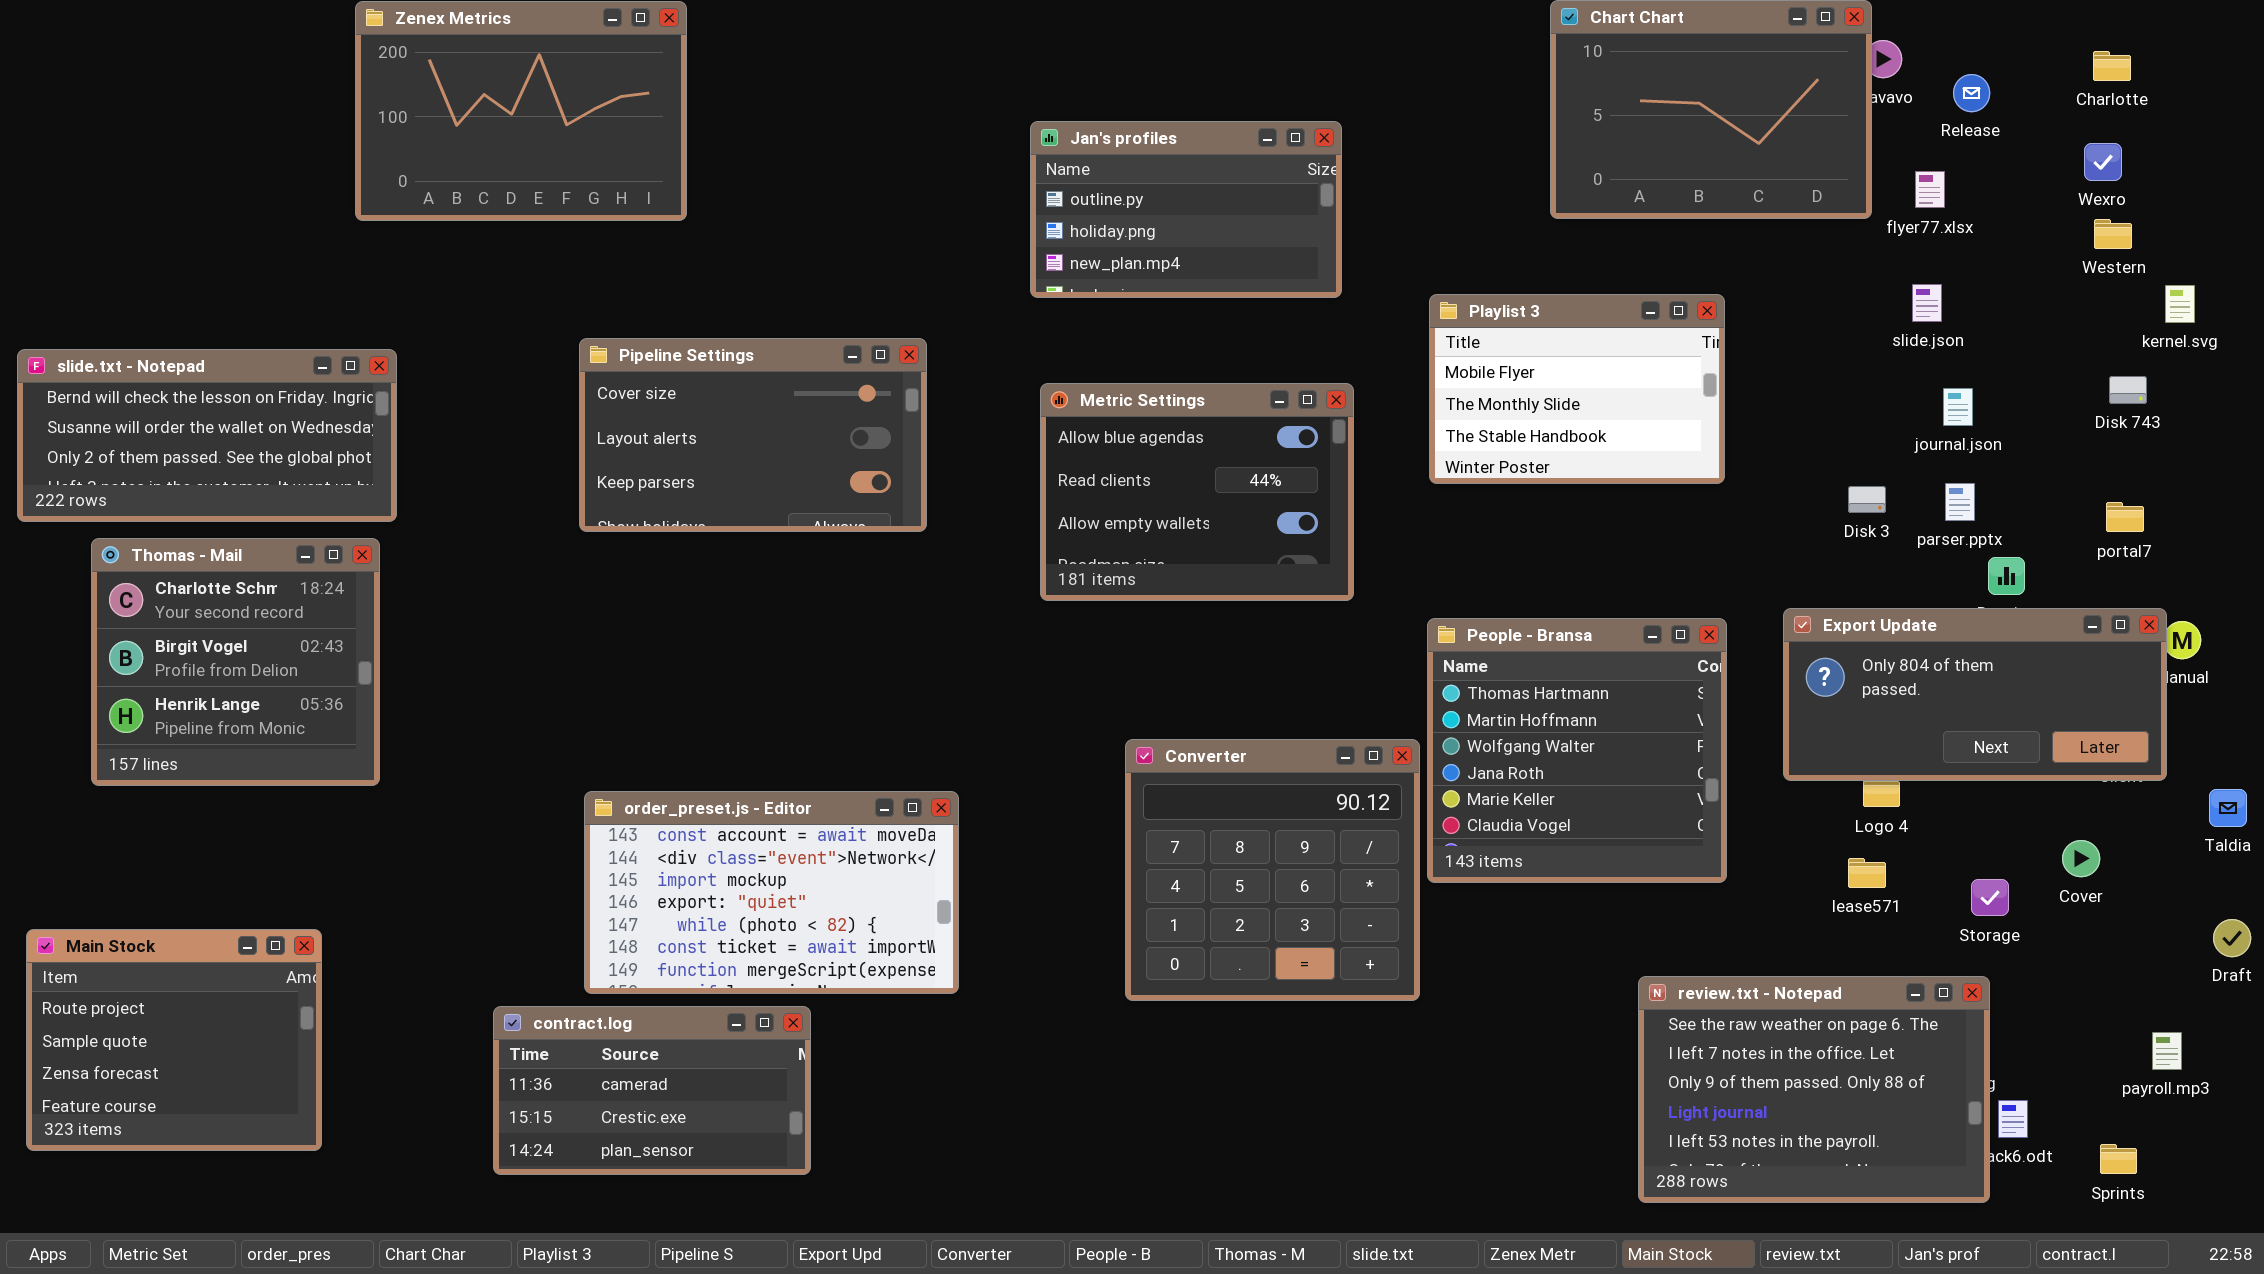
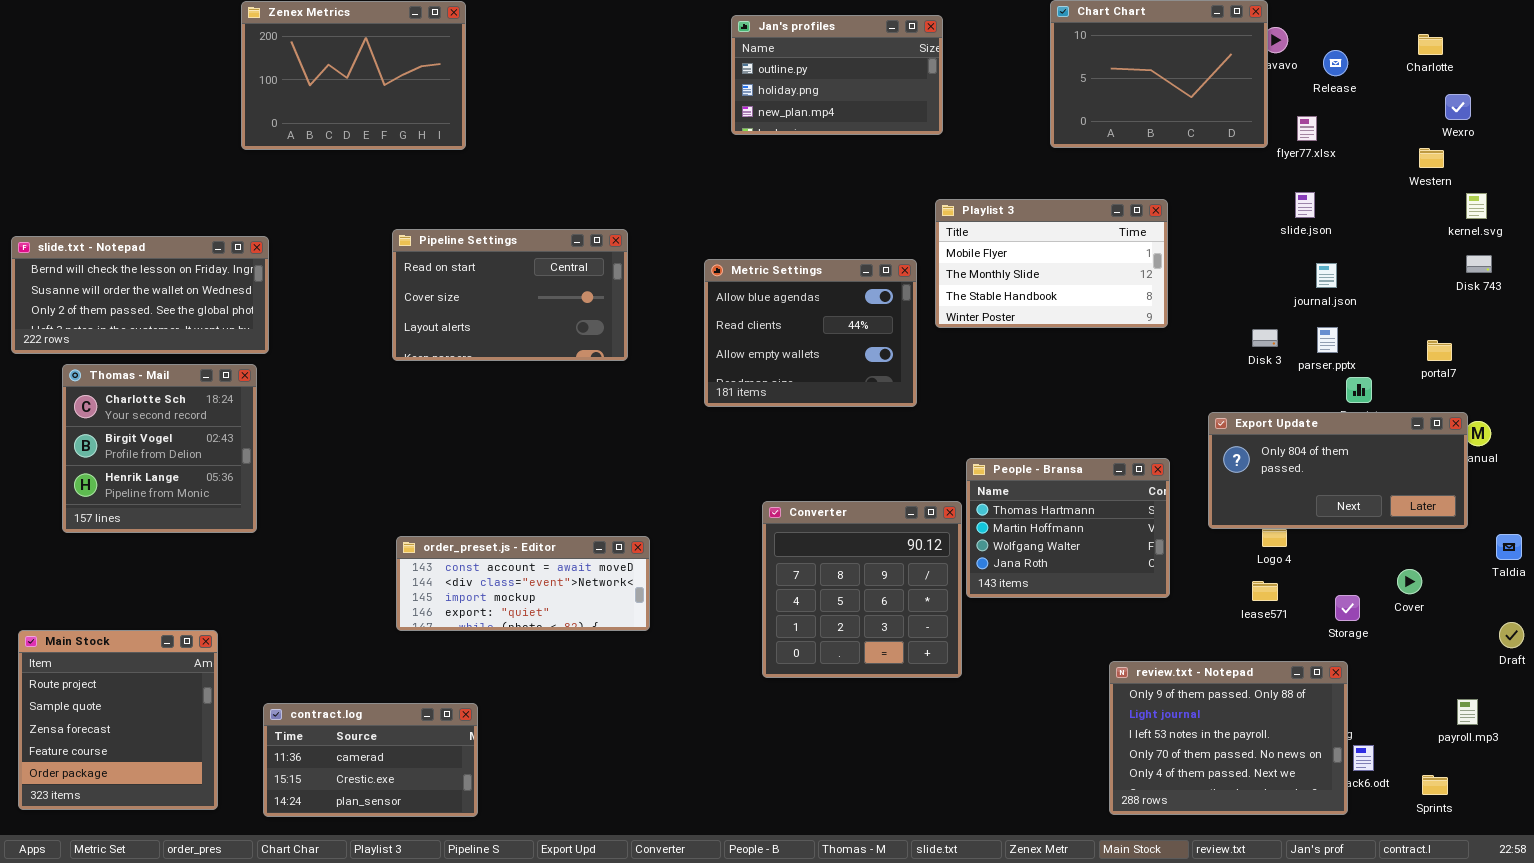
Jan's profiles: [1030,121,1342,298] -> [731,15,943,135], moved
Wexro: [2084,143,2122,181] -> [1445,94,1471,120], moved
Playlist 3: [1429,294,1725,484] -> [935,199,1168,328], resized
Pipeline Settings: [579,338,927,532] -> [392,229,628,361], scrolled up 1 row
Disk 743: [2109,376,2147,404] -> [1466,255,1492,273], moved
People - Bransa: [1427,618,1727,883] -> [966,458,1170,598], resized
order_preset.js - Editor: [584,791,959,994] -> [396,536,650,631], resized
Main Stock: [26,929,322,1151] -> [18,630,218,810], resized
review.txt - Notepad: [1638,976,1990,1203] -> [1109,661,1348,815], scrolled down 2 rows
contract.log: [493,1006,811,1175] -> [263,703,478,817], moved

